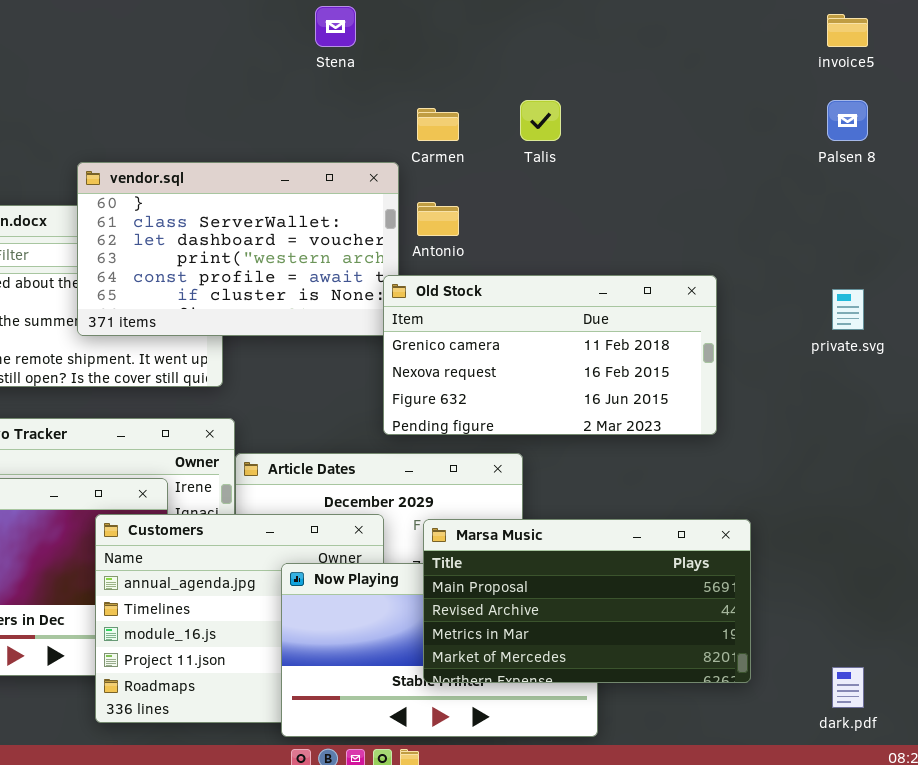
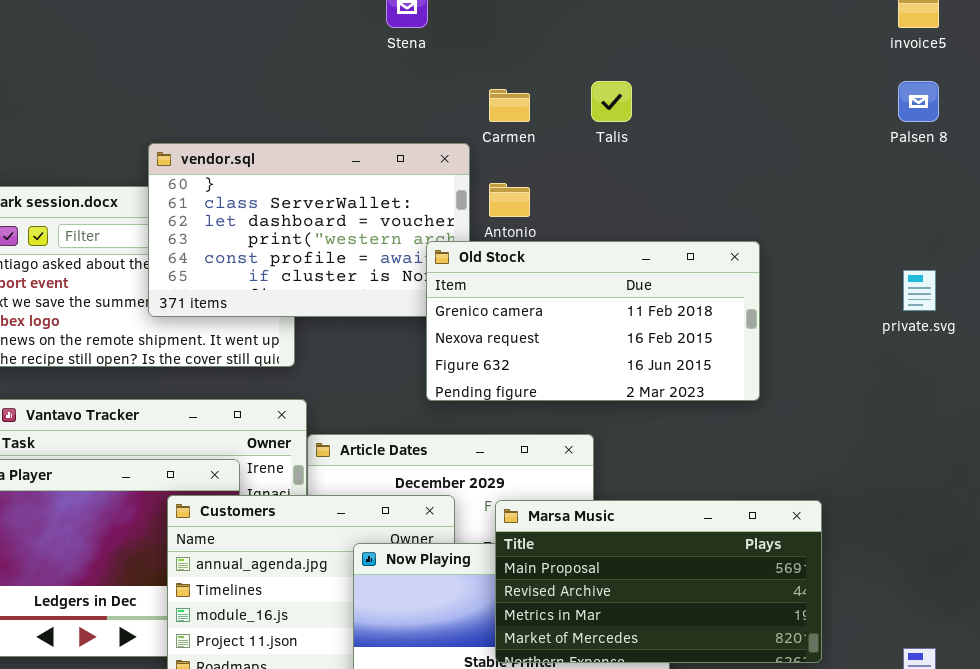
Old Stock: [383,275,717,435] -> [426,241,760,401], moved

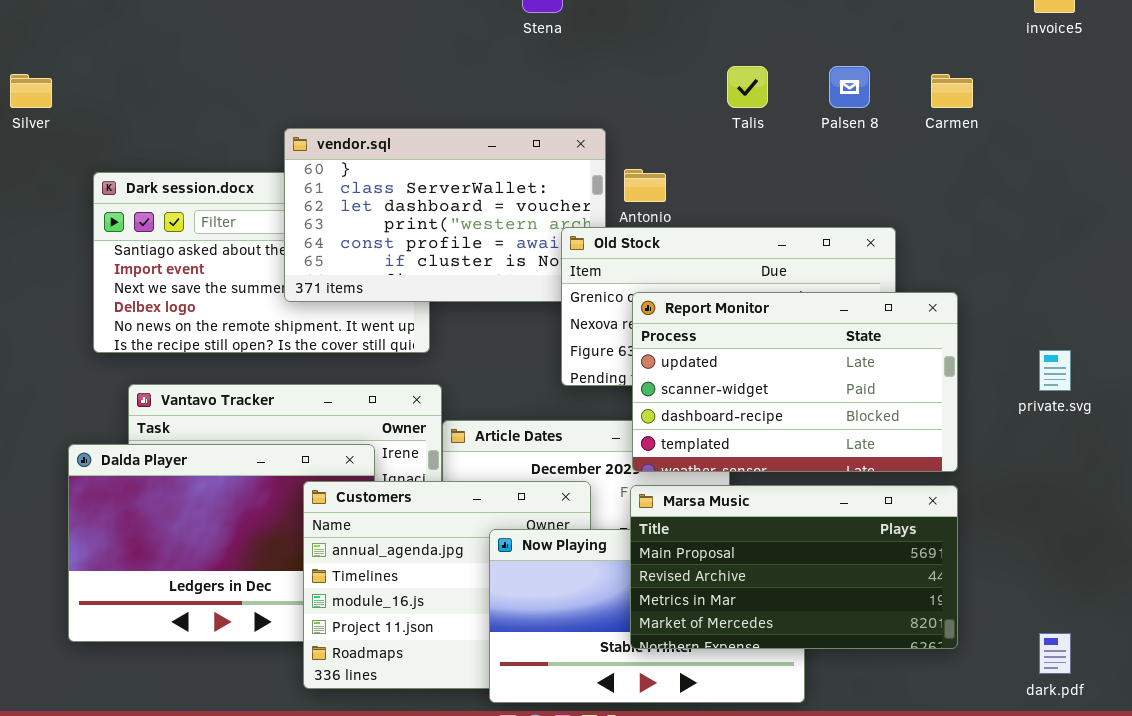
Palsen 8: [898,81,939,122] -> [829,66,870,108], moved
Carmen: [489,89,530,122] -> [931,74,973,108], moved
private.svg: [903,270,936,311] -> [1039,350,1071,391], moved
Report Monitor: none -> [632,292,958,472], opened

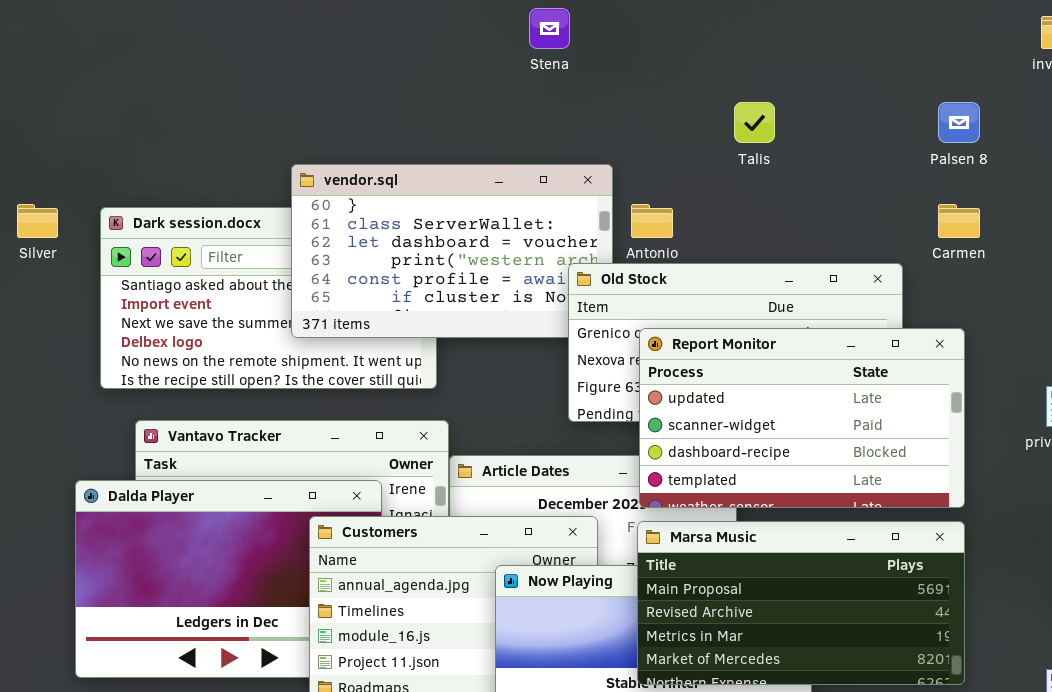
Palsen 8: [829,66,870,108] -> [938,102,980,143], moved
Silver: [10,74,52,108] -> [17,204,58,238], moved
Carmen: [931,74,973,108] -> [938,204,980,238], moved

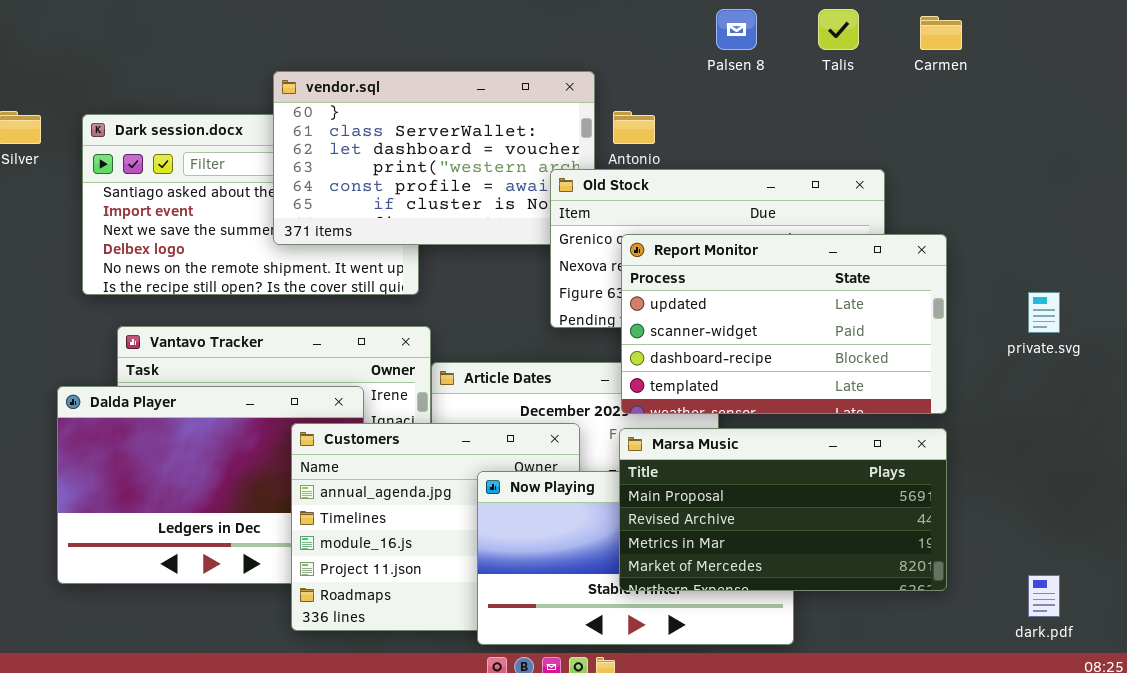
Talis: [734,102,775,143] -> [818,9,859,50], moved
Palsen 8: [938,102,980,143] -> [716,9,757,50], moved
Carmen: [938,204,980,238] -> [920,16,962,50], moved

